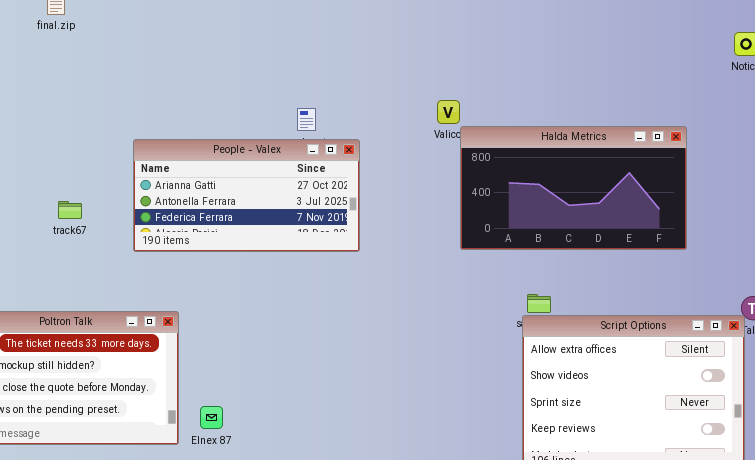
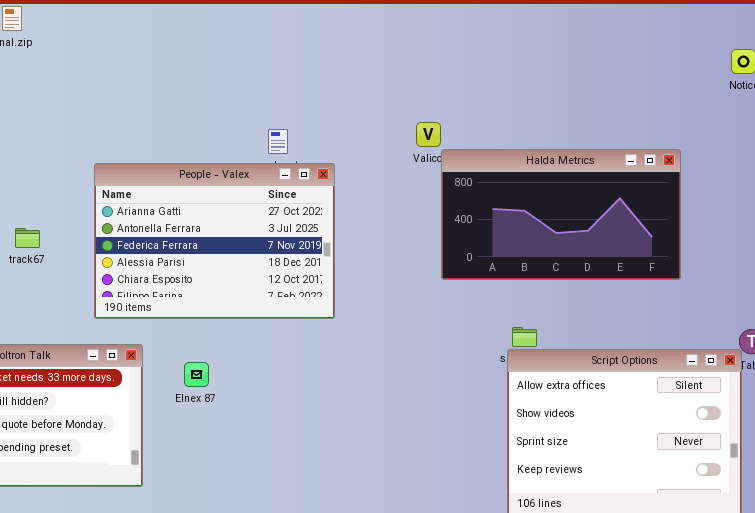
People - Valex: [133,139,360,252] -> [94,163,335,319], resized
Elnex 87: [200,406,223,429] -> [184,362,209,387], moved

